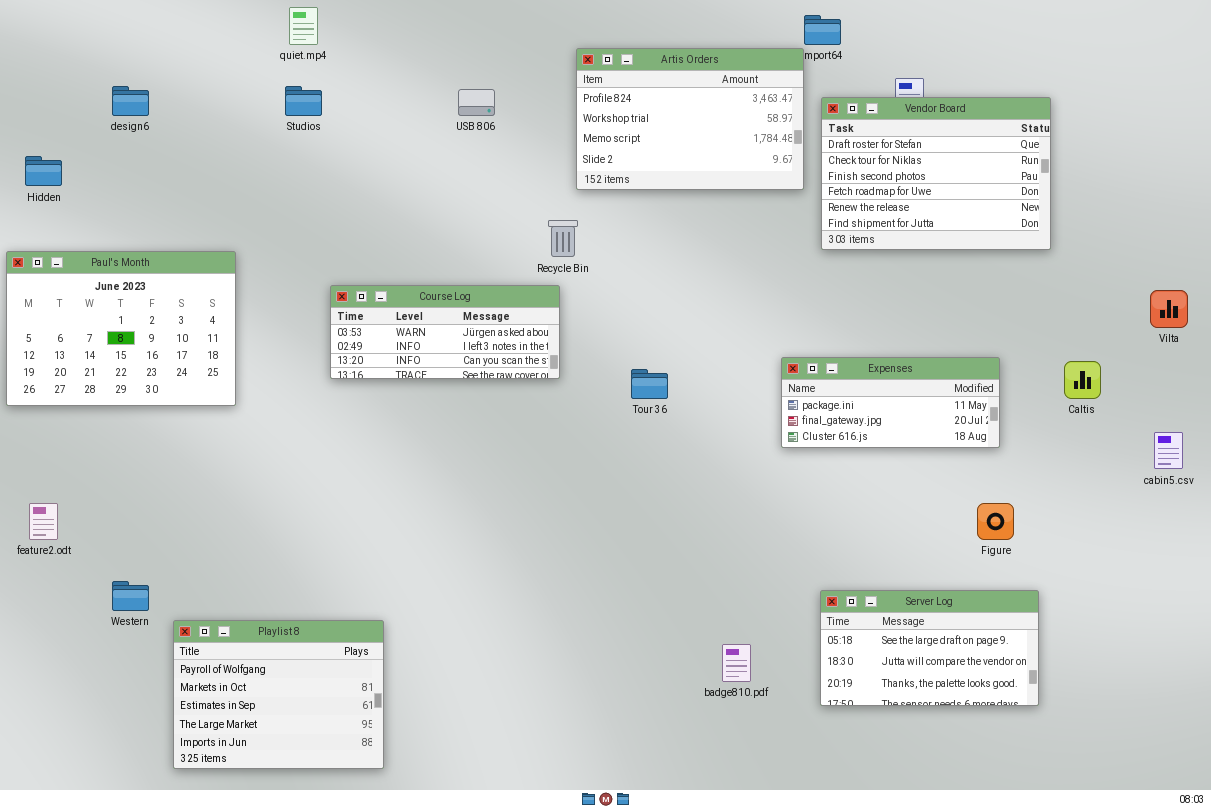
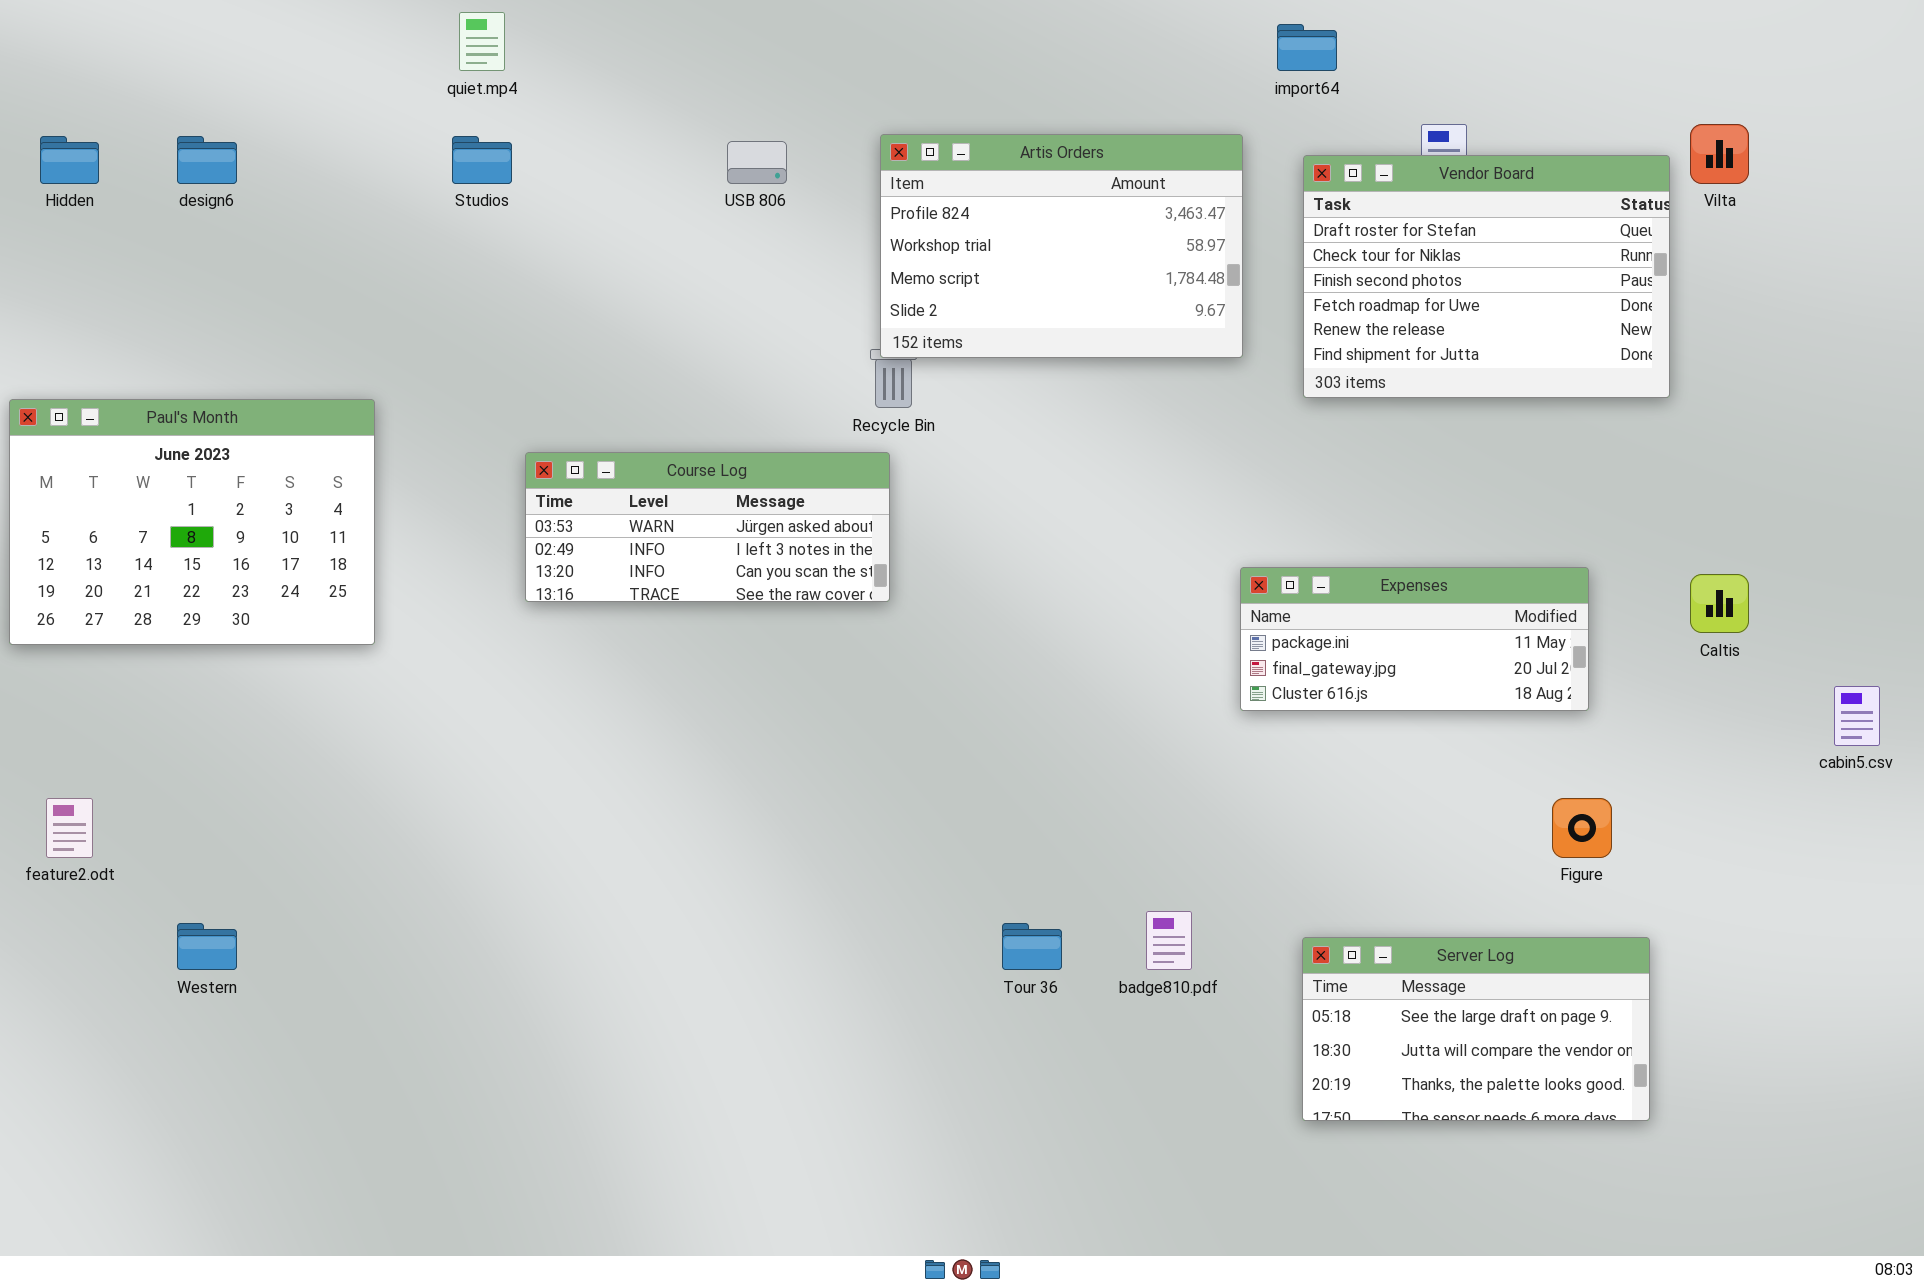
Artis Orders: [576,48,804,190] -> [880,134,1243,358], moved
Hidden: [25,156,62,186] -> [40,136,99,184], moved
Vilta: [1150,290,1188,328] -> [1690,124,1749,184], moved
Tour 36: [631,369,668,399] -> [1002,923,1062,970], moved
Playlist 8: [173,620,384,769] -> none, closed
badge810.pdf: [722,644,751,682] -> [1146,911,1192,970], moved

